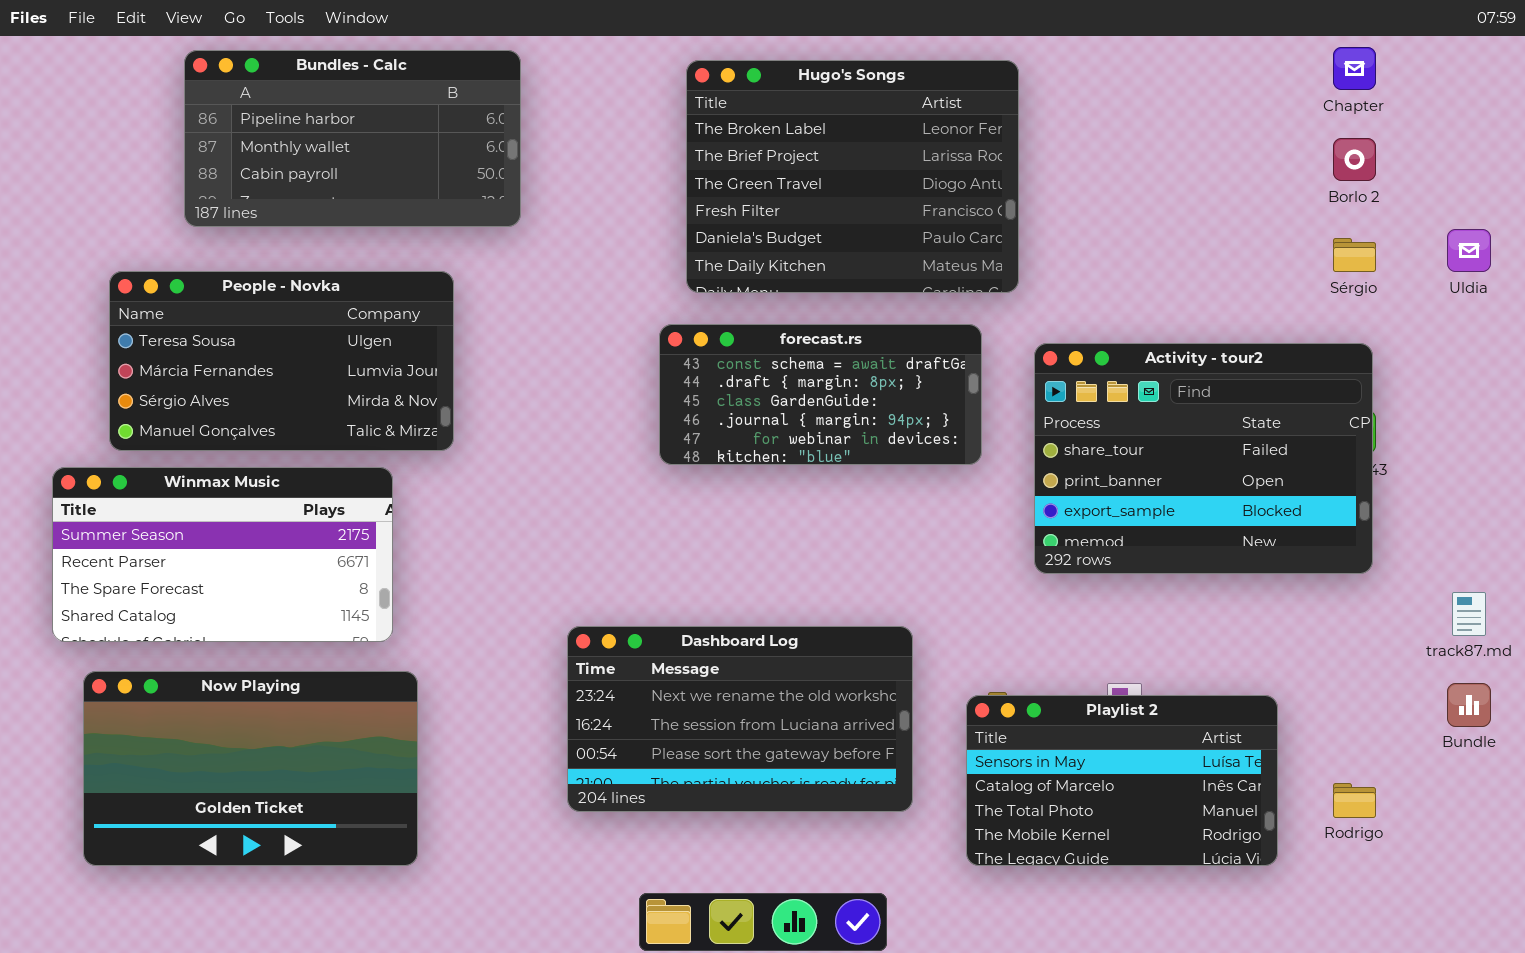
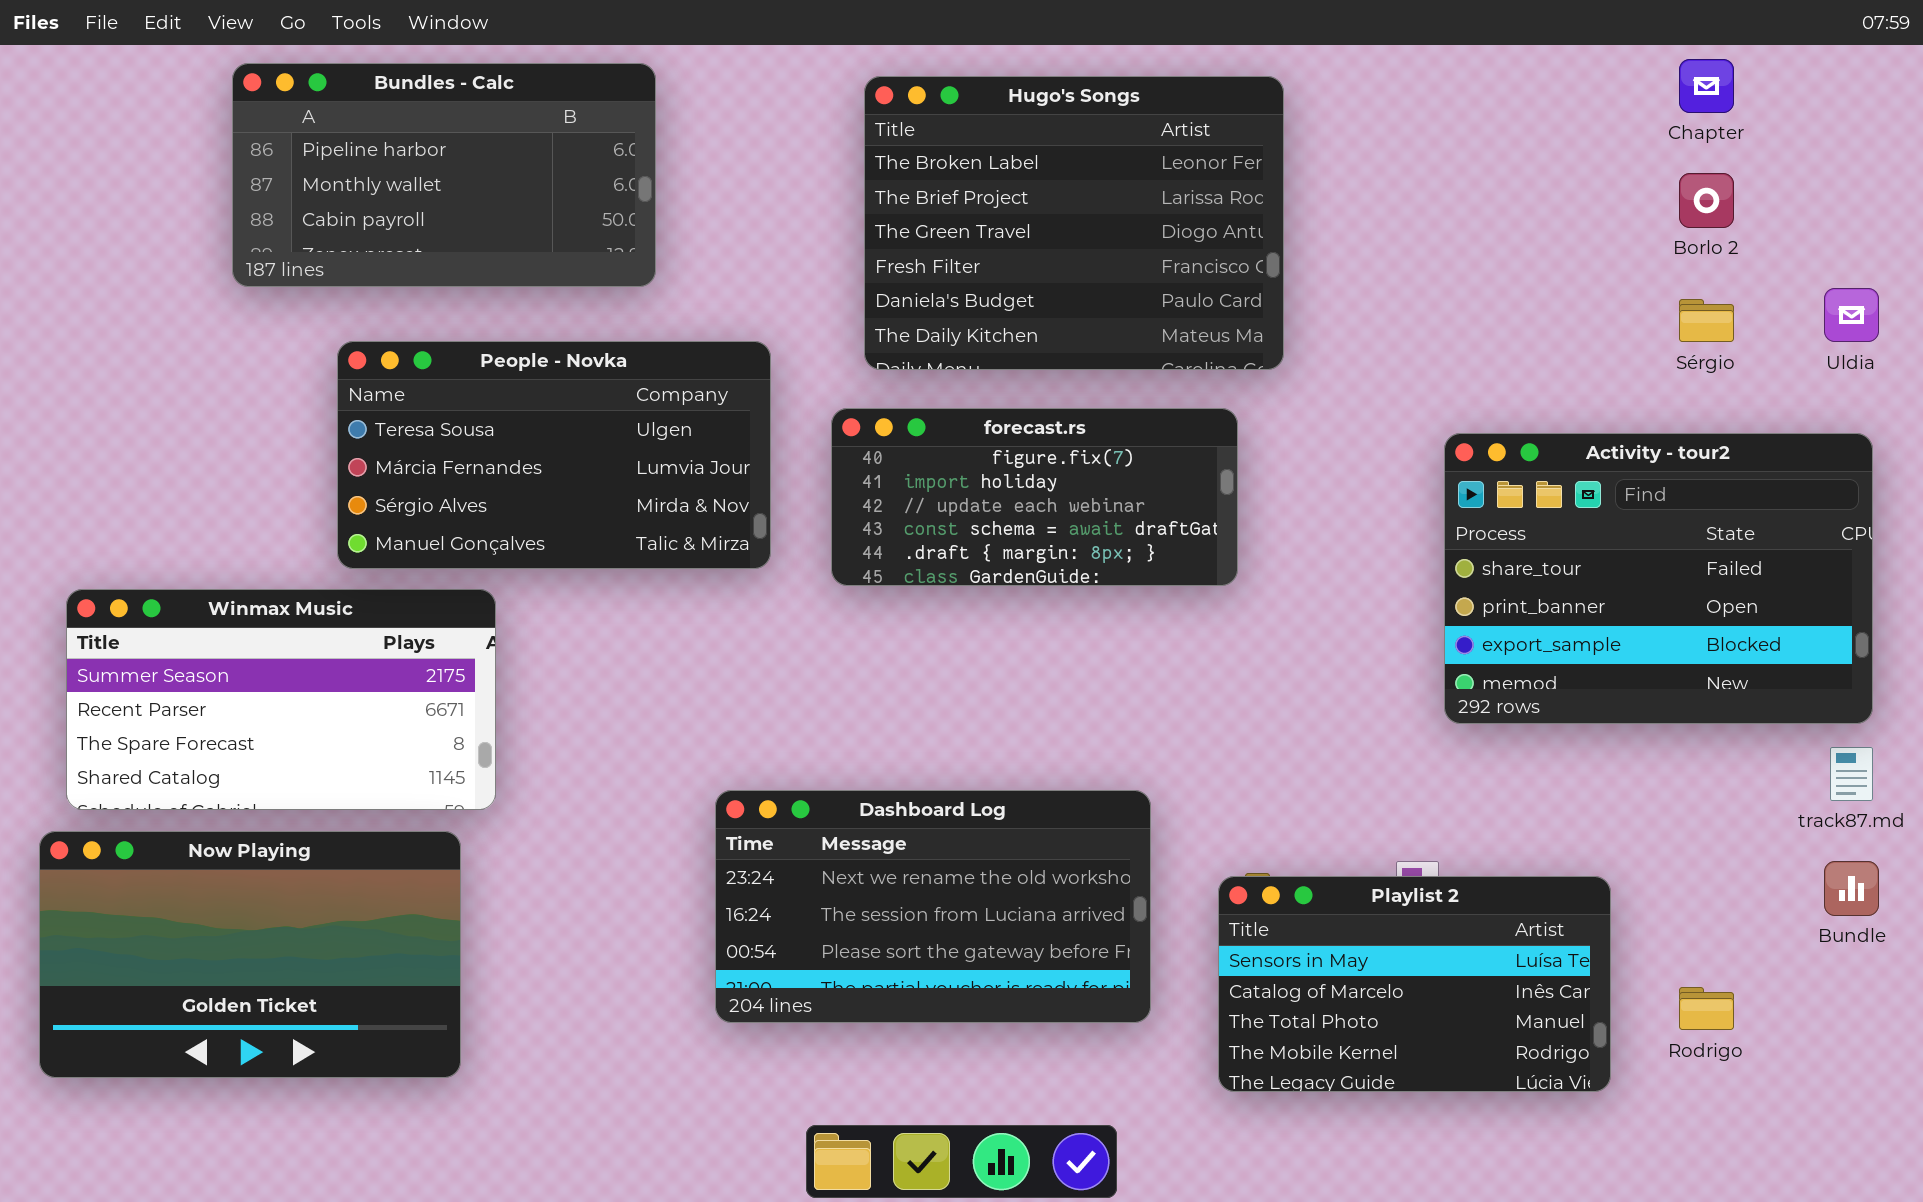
People - Novka: [109,271,454,451] -> [337,341,771,569], moved
forecast.rs: [659,324,982,465] -> [831,408,1238,586], scrolled up 3 rows
Activity - tour2: [1034,343,1373,574] -> [1444,433,1873,724], moved
Now Playing: [83,671,418,866] -> [39,831,461,1078], moved

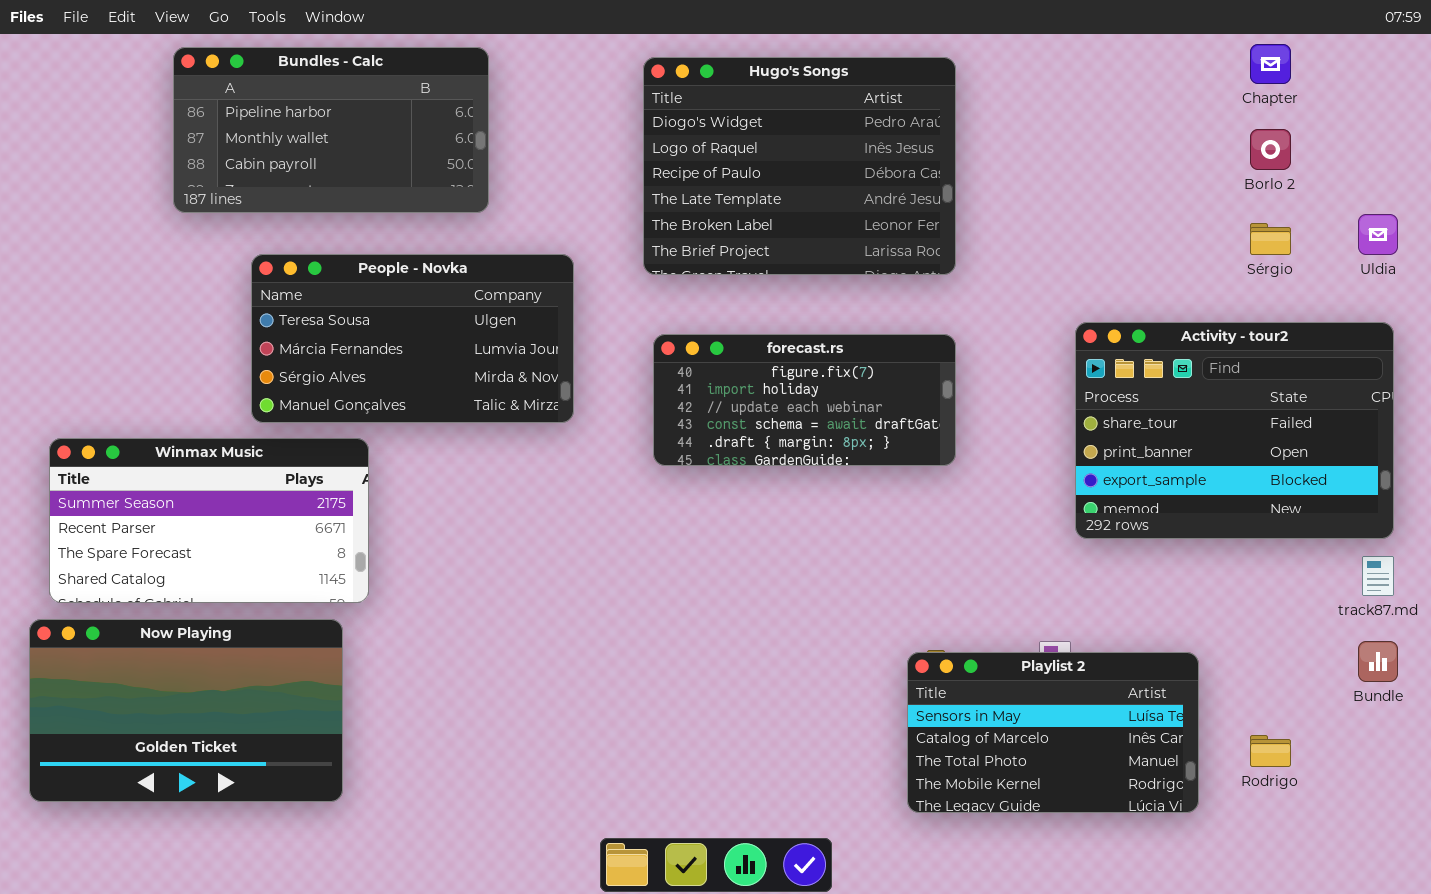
Hugo's Songs: [864,76,1284,370] -> [643,57,956,275], scrolled up 4 rows
forecast.rs: [831,408,1238,586] -> [653,334,956,466], moved
Dashboard Log: [715,790,1151,1023] -> none, closed

